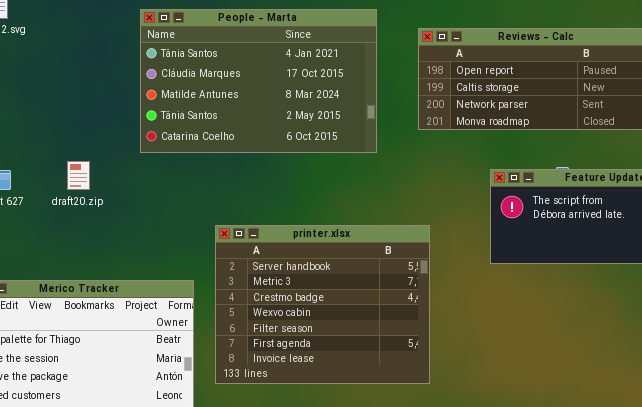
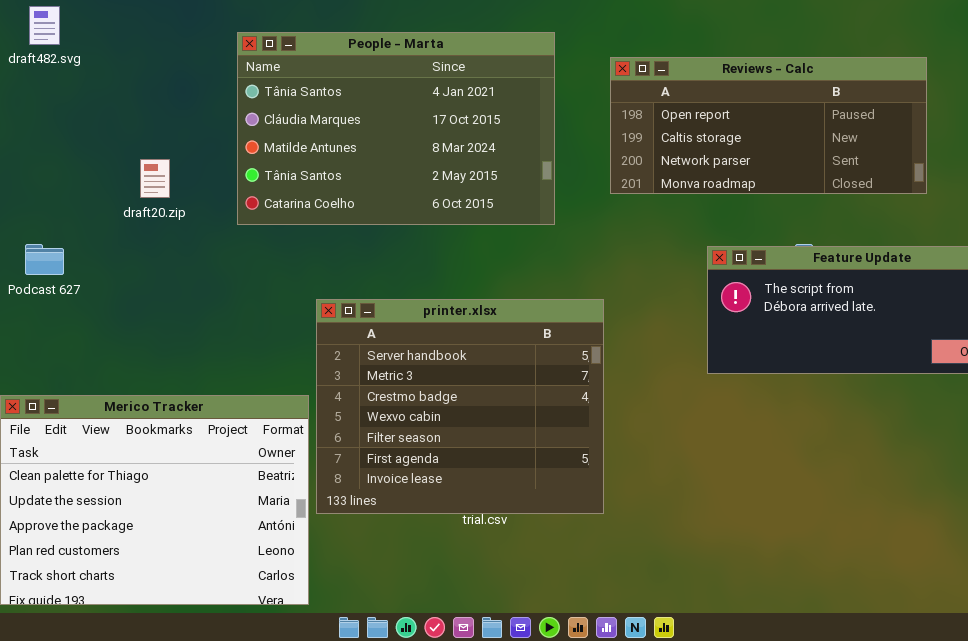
draft20.zip: [67,161,90,190] -> [140,159,170,198], moved
printer.xlsx: [215,225,430,384] -> [316,299,604,514], moved

